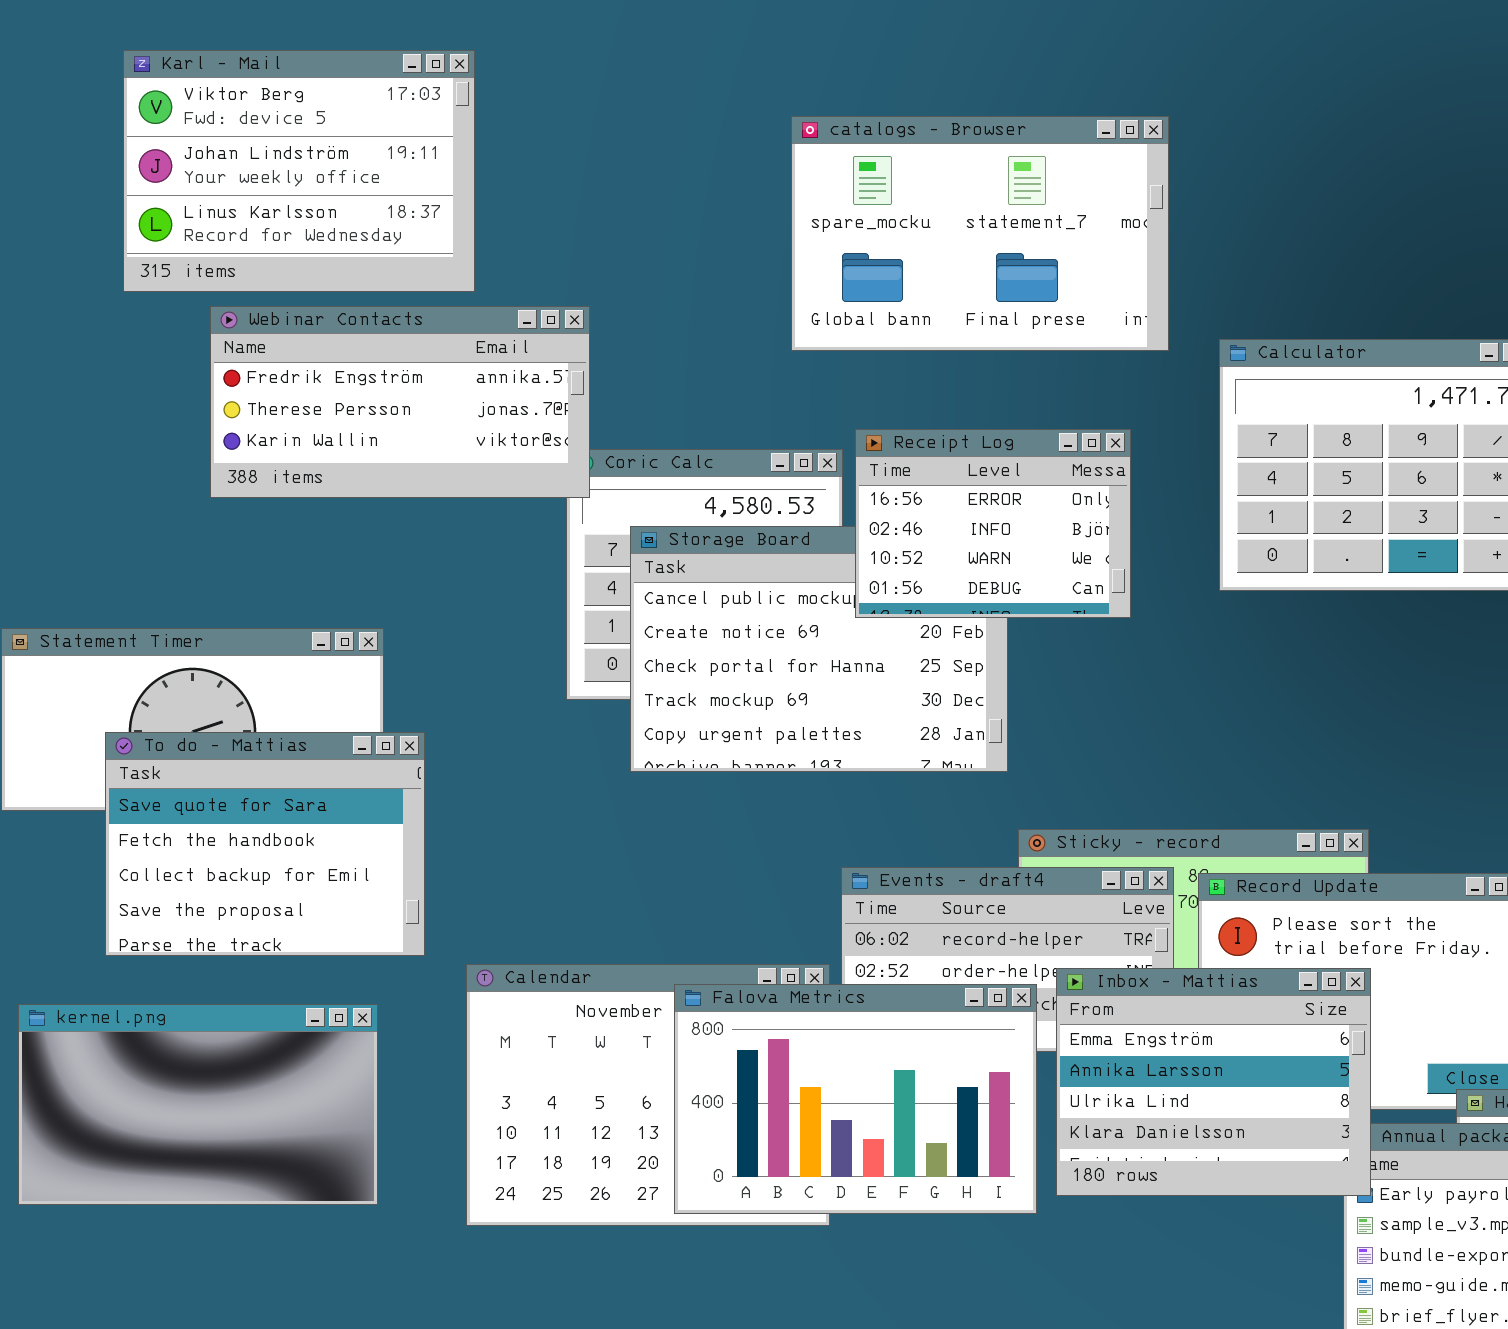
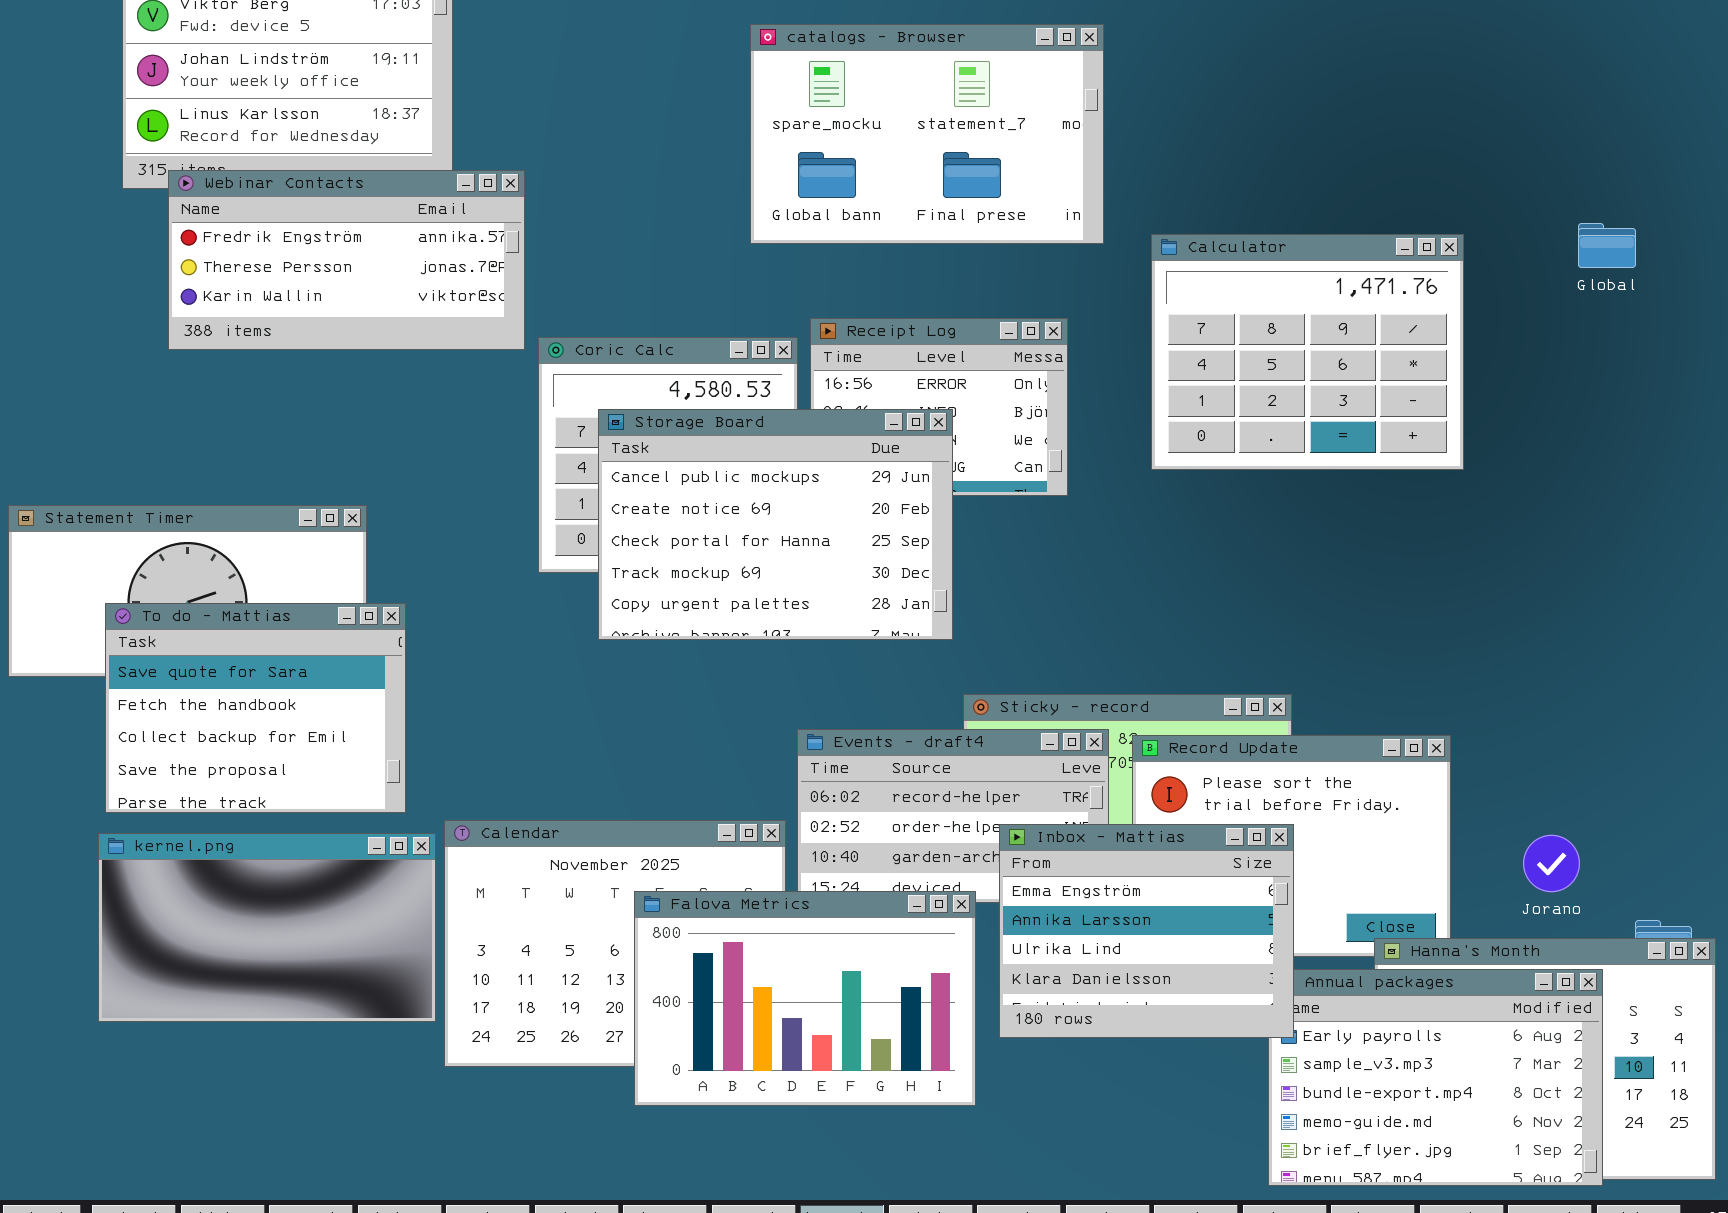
Webinar Contacts: [210,306,590,498] -> [168,170,525,350], moved
Storage Board: [630,526,1008,772] -> [598,409,953,640], raised
Falova Metrics: [674,984,1037,1214] -> [634,891,976,1106], moved
kernel.png: [18,1004,378,1205] -> [98,833,436,1022], moved

